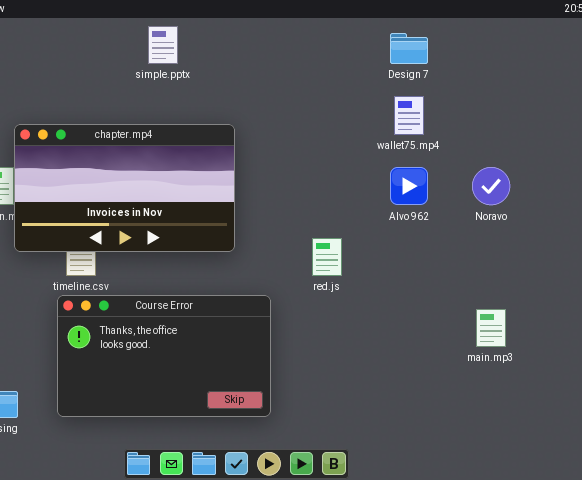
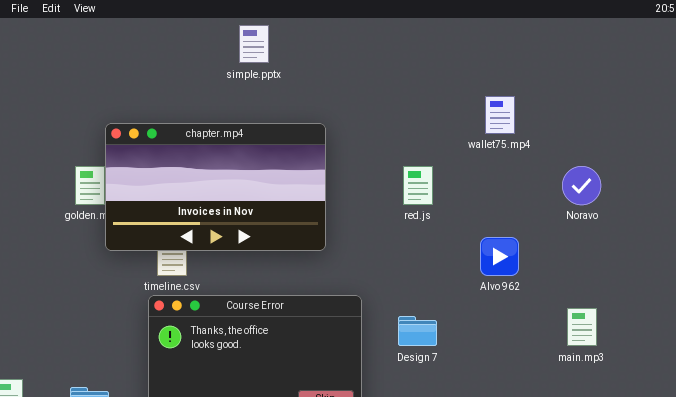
Design 7: [390,33,428,64] -> [398,316,437,346], moved
Alvo 962: [390,167,428,205] -> [480,237,519,276], moved
red.js: [312,238,342,276] -> [403,166,433,205], moved

